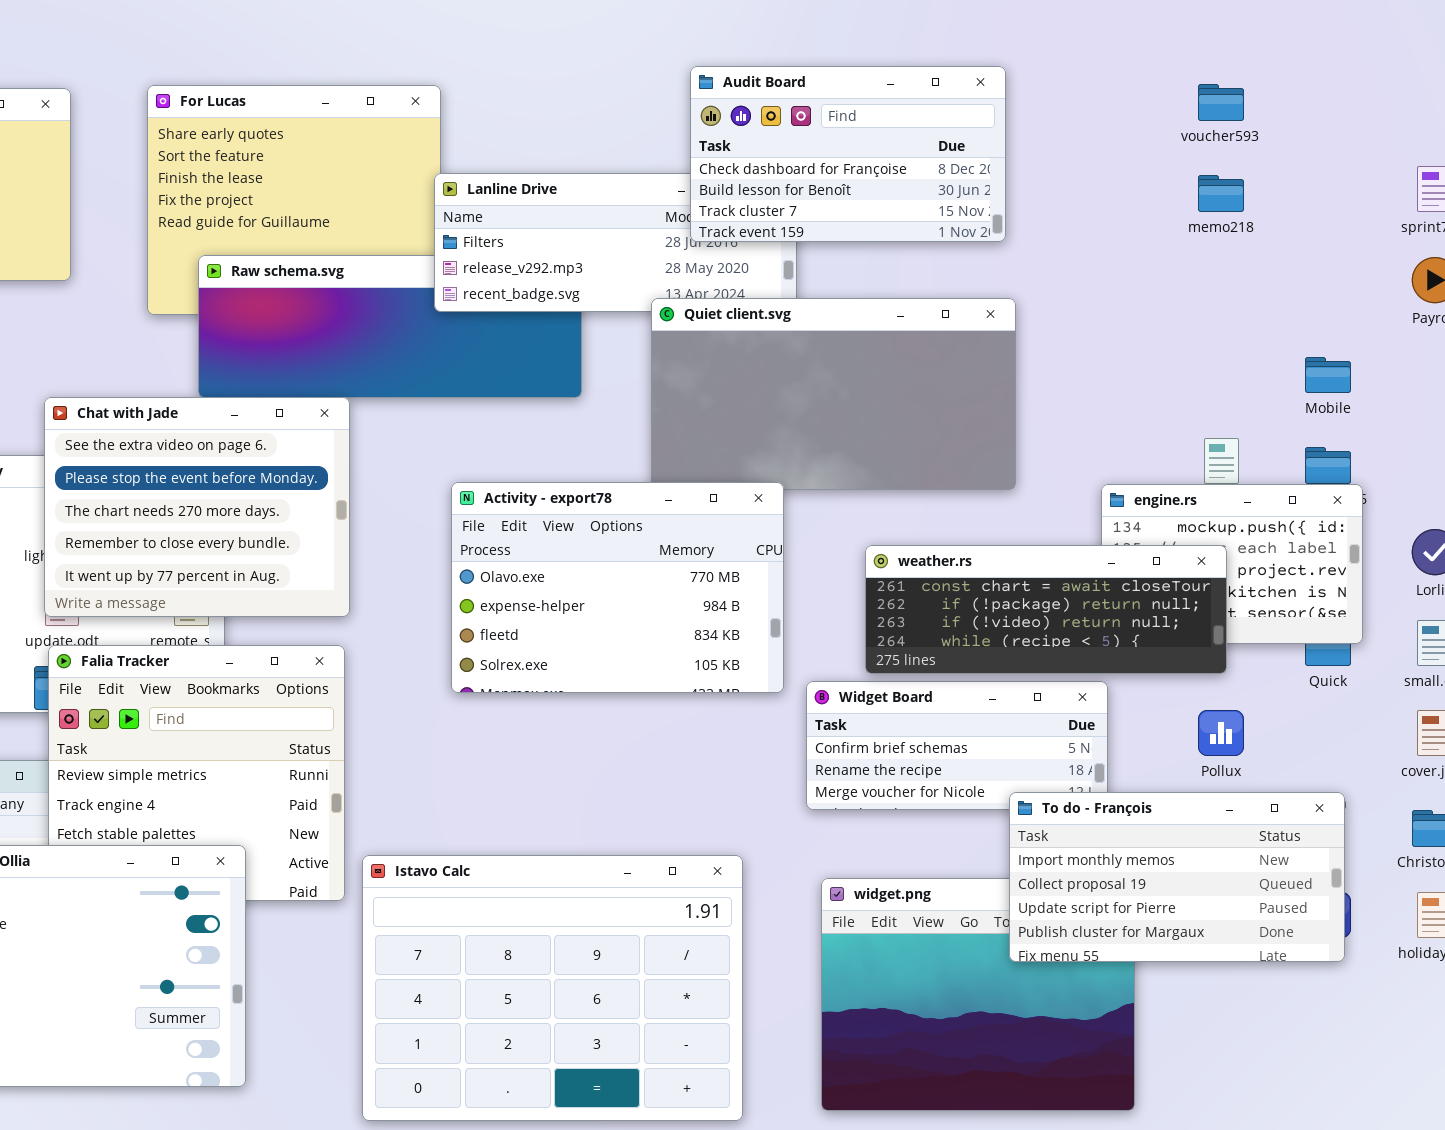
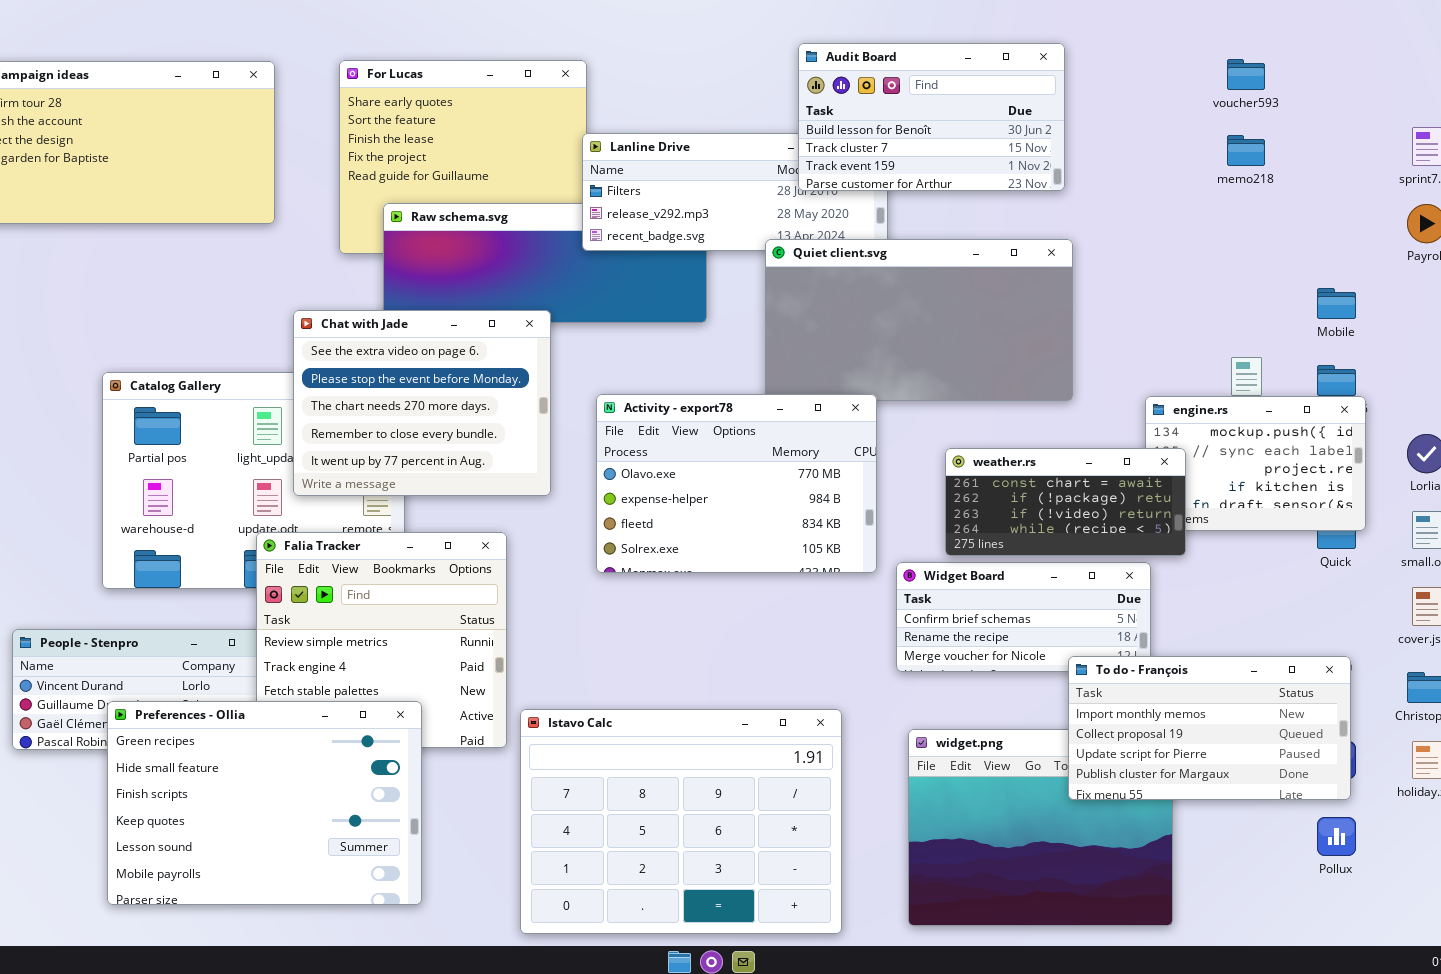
Audit Board: [690,66,1006,242] -> [798,43,1065,191], scrolled down 1 row
Chat with Jade: [44,397,350,617] -> [293,310,551,496], moved
weather.rs: [865,545,1227,674] -> [945,448,1186,556], resized
Pollux: [1198,710,1244,756] -> [1317,817,1356,856], moved

